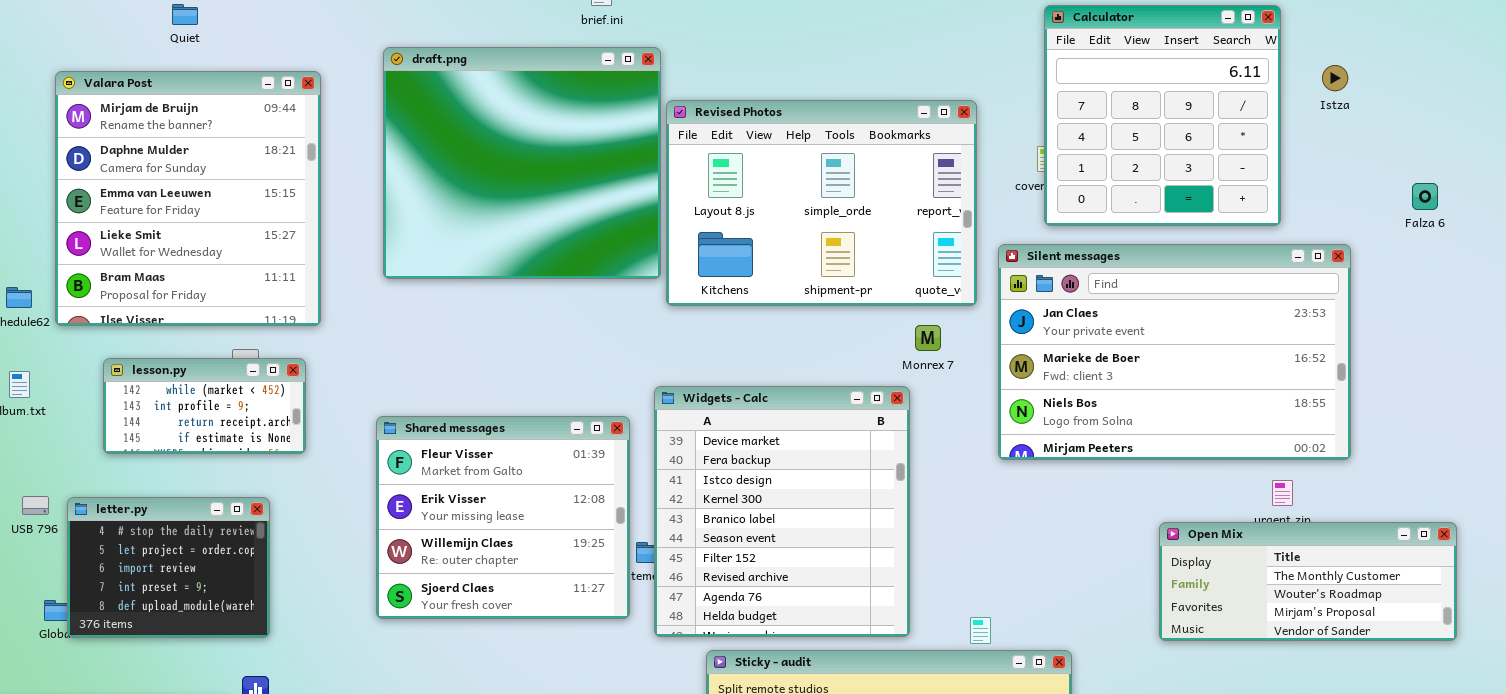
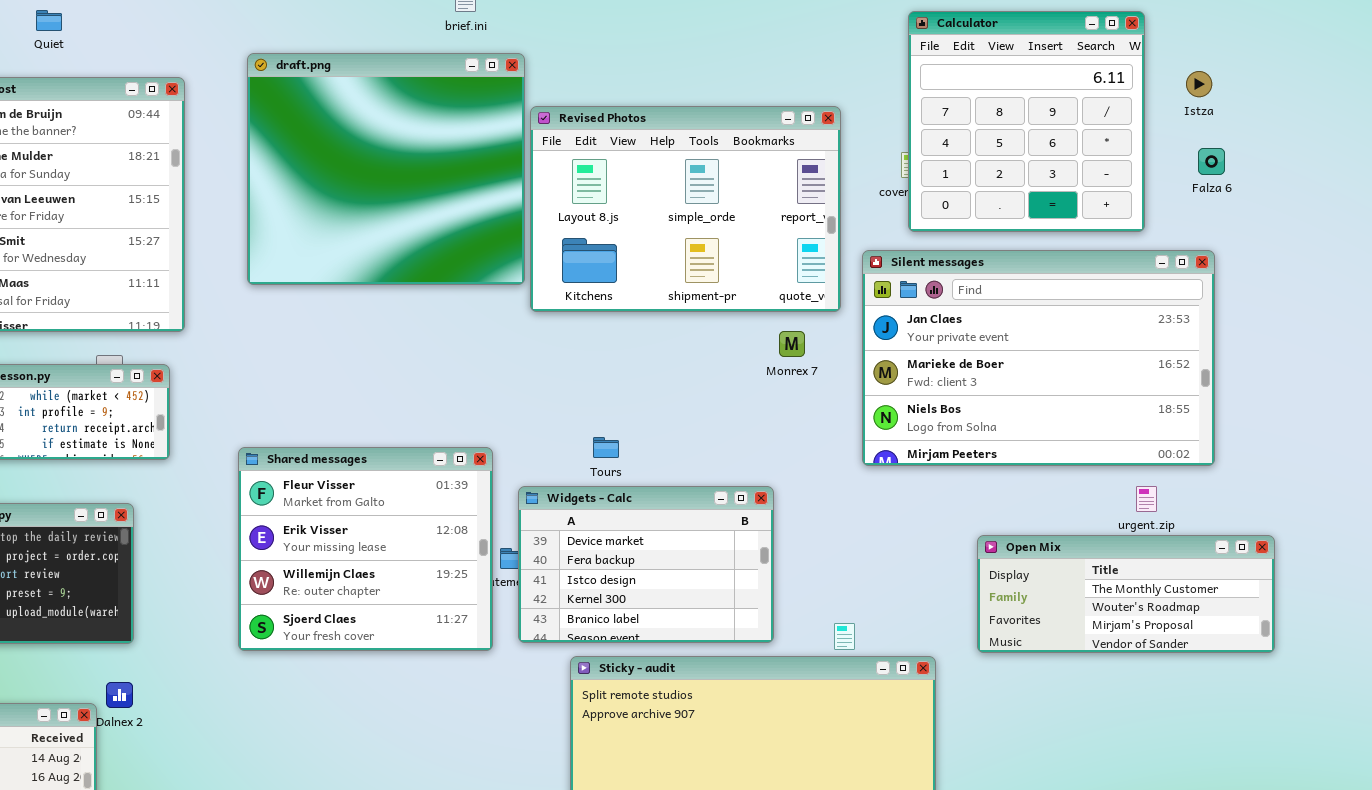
Falza 6: [1412,183,1438,210] -> [1198,148,1225,175], moved
Widgets - Calc: [654,386,910,637] -> [518,486,774,643], resized
Shared messages: [376,416,630,619] -> [238,447,493,651], moved
Open Mix: [1159,522,1457,641] -> [977,535,1275,653], moved

